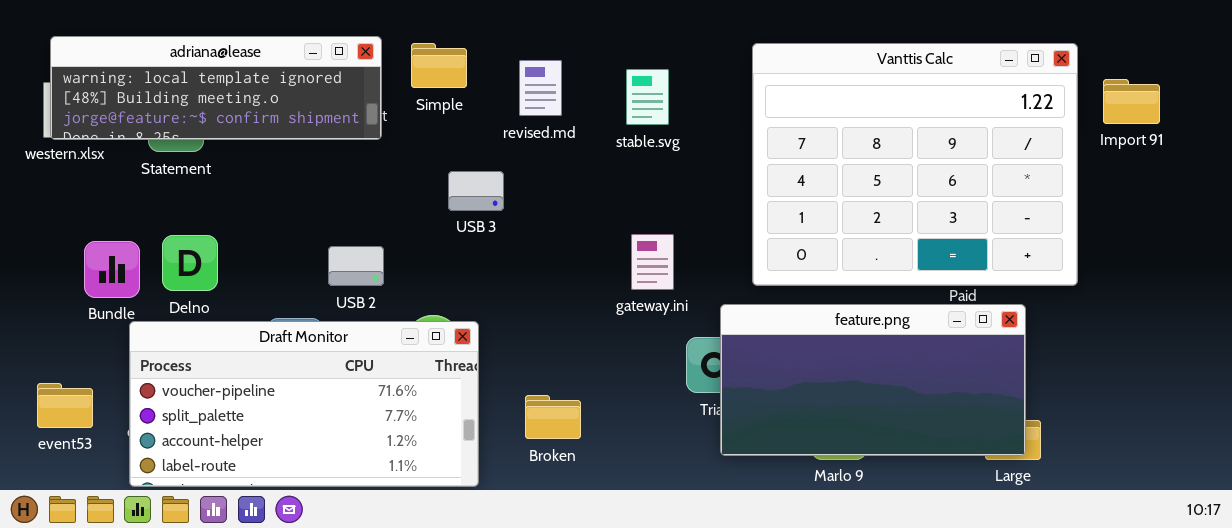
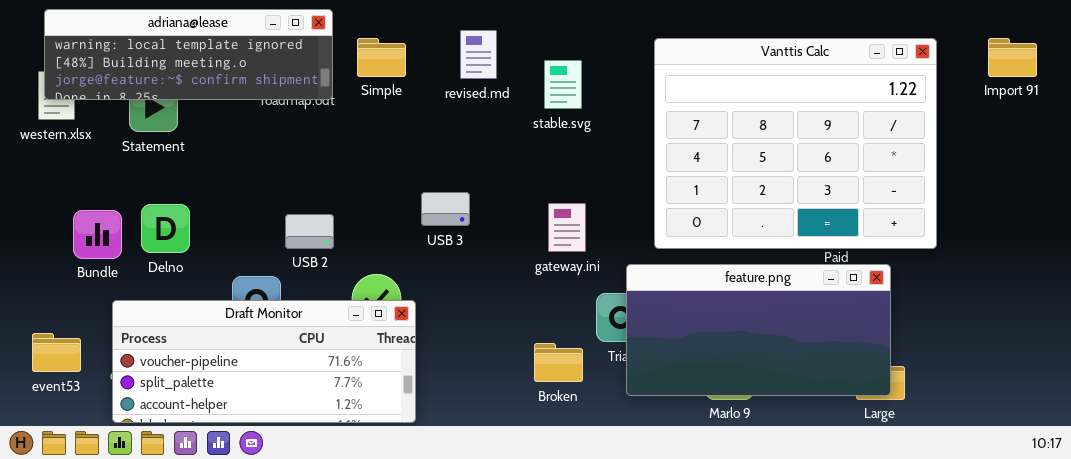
adriana@lease: [50,36,382,140] -> [44,9,333,100], moved
revised.md: [519,60,562,116] -> [460,30,497,79], moved
Import 91: [1103,79,1160,124] -> [988,38,1037,77], moved
USB 3: [448,171,504,211] -> [421,192,470,226], moved
Draft Monitor: [129,321,479,487] -> [112,300,416,423], resized
Broken: [525,395,581,439] -> [534,343,583,382], moved

